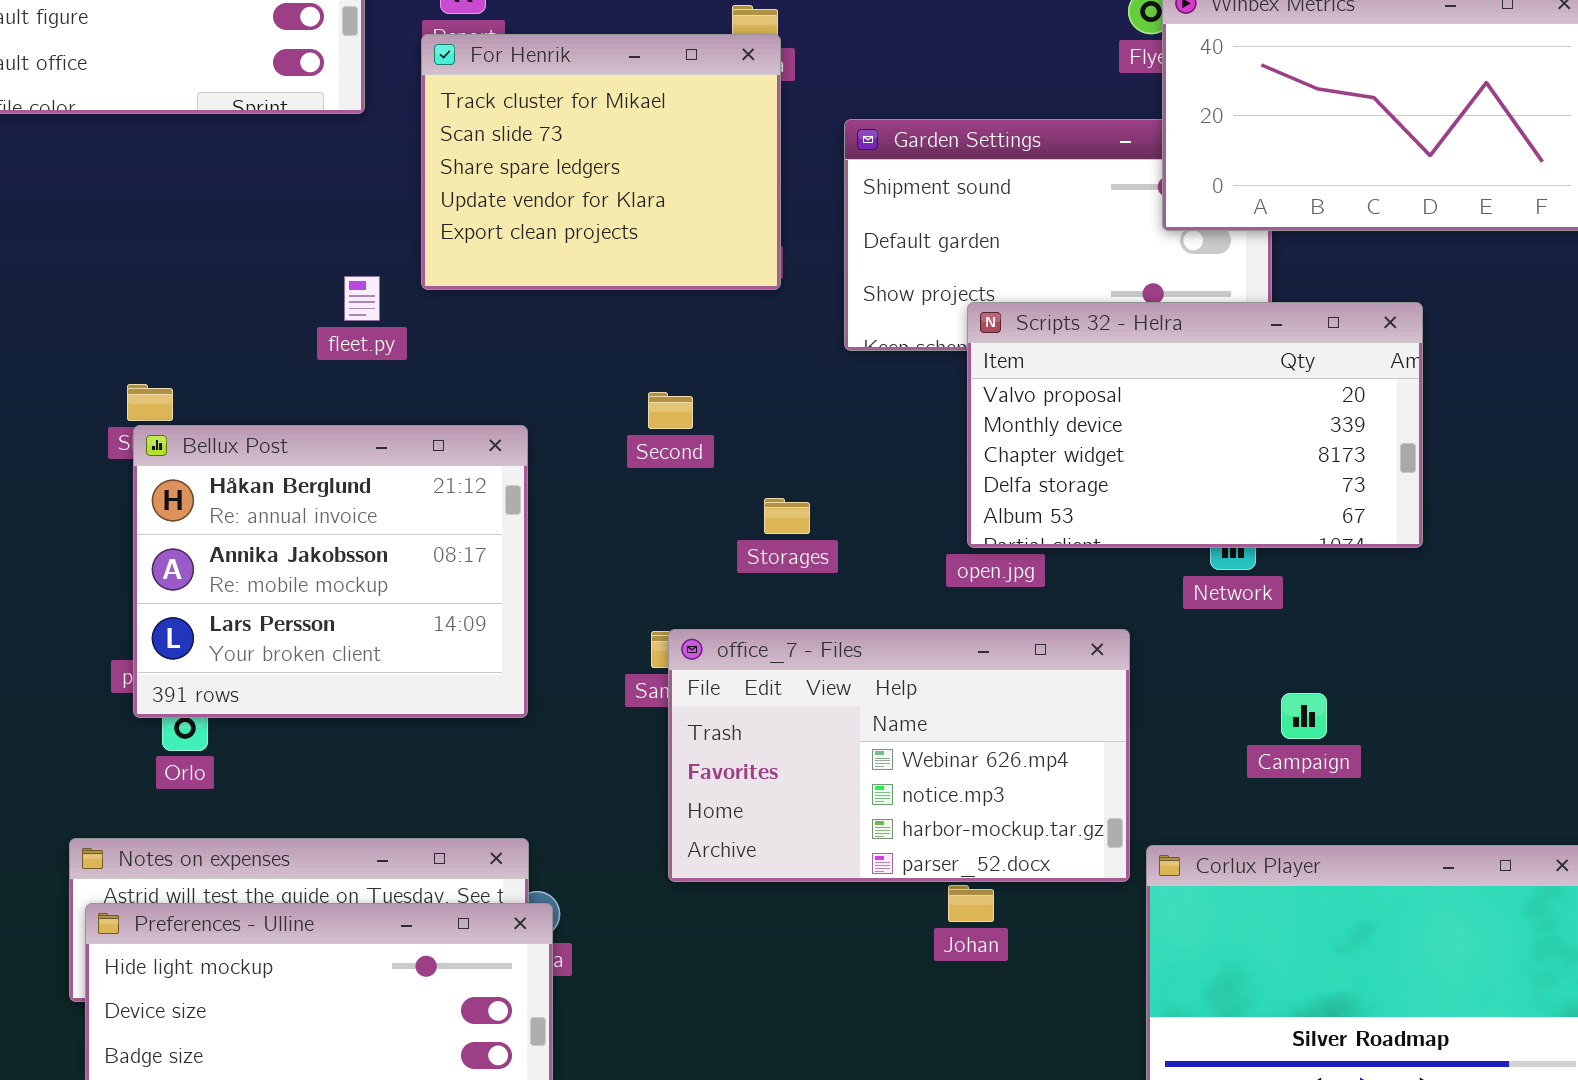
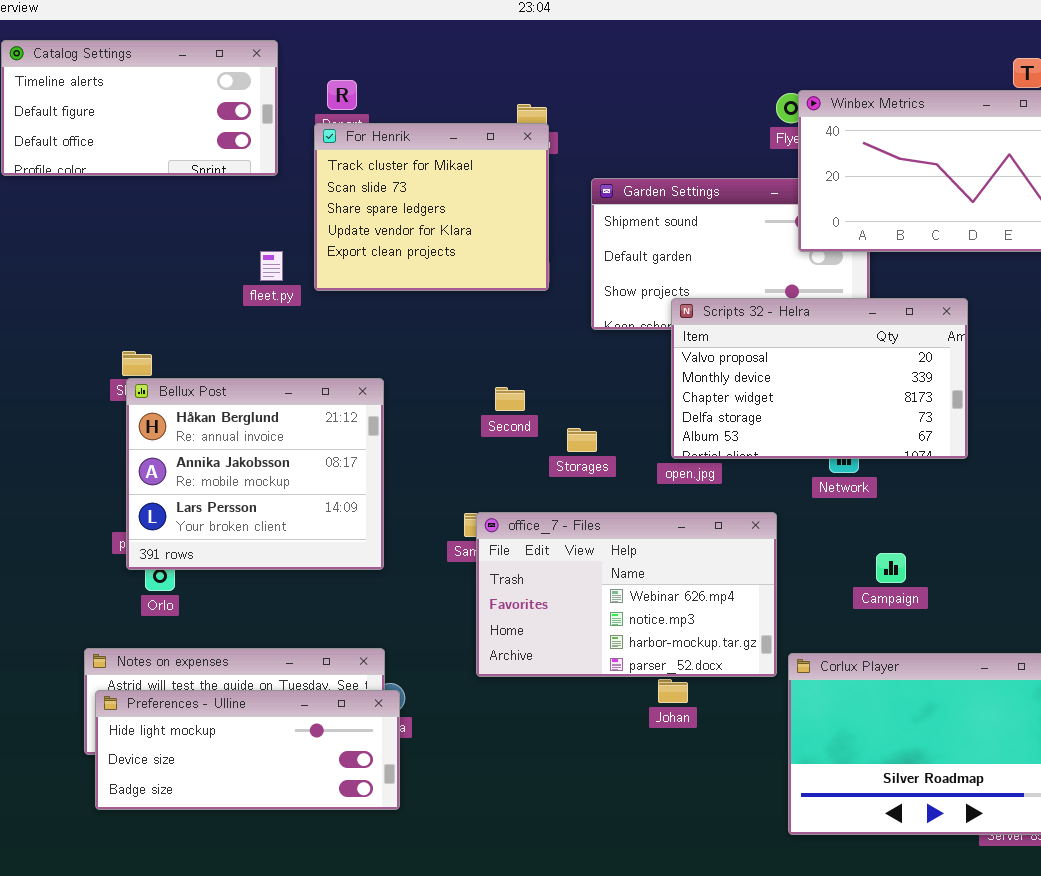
fleet.py: [344,276,380,321] -> [260,251,283,281], moved
Second: [648,392,693,429] -> [495,387,525,411], moved
Storages: [764,498,810,534] -> [567,428,597,452], moved

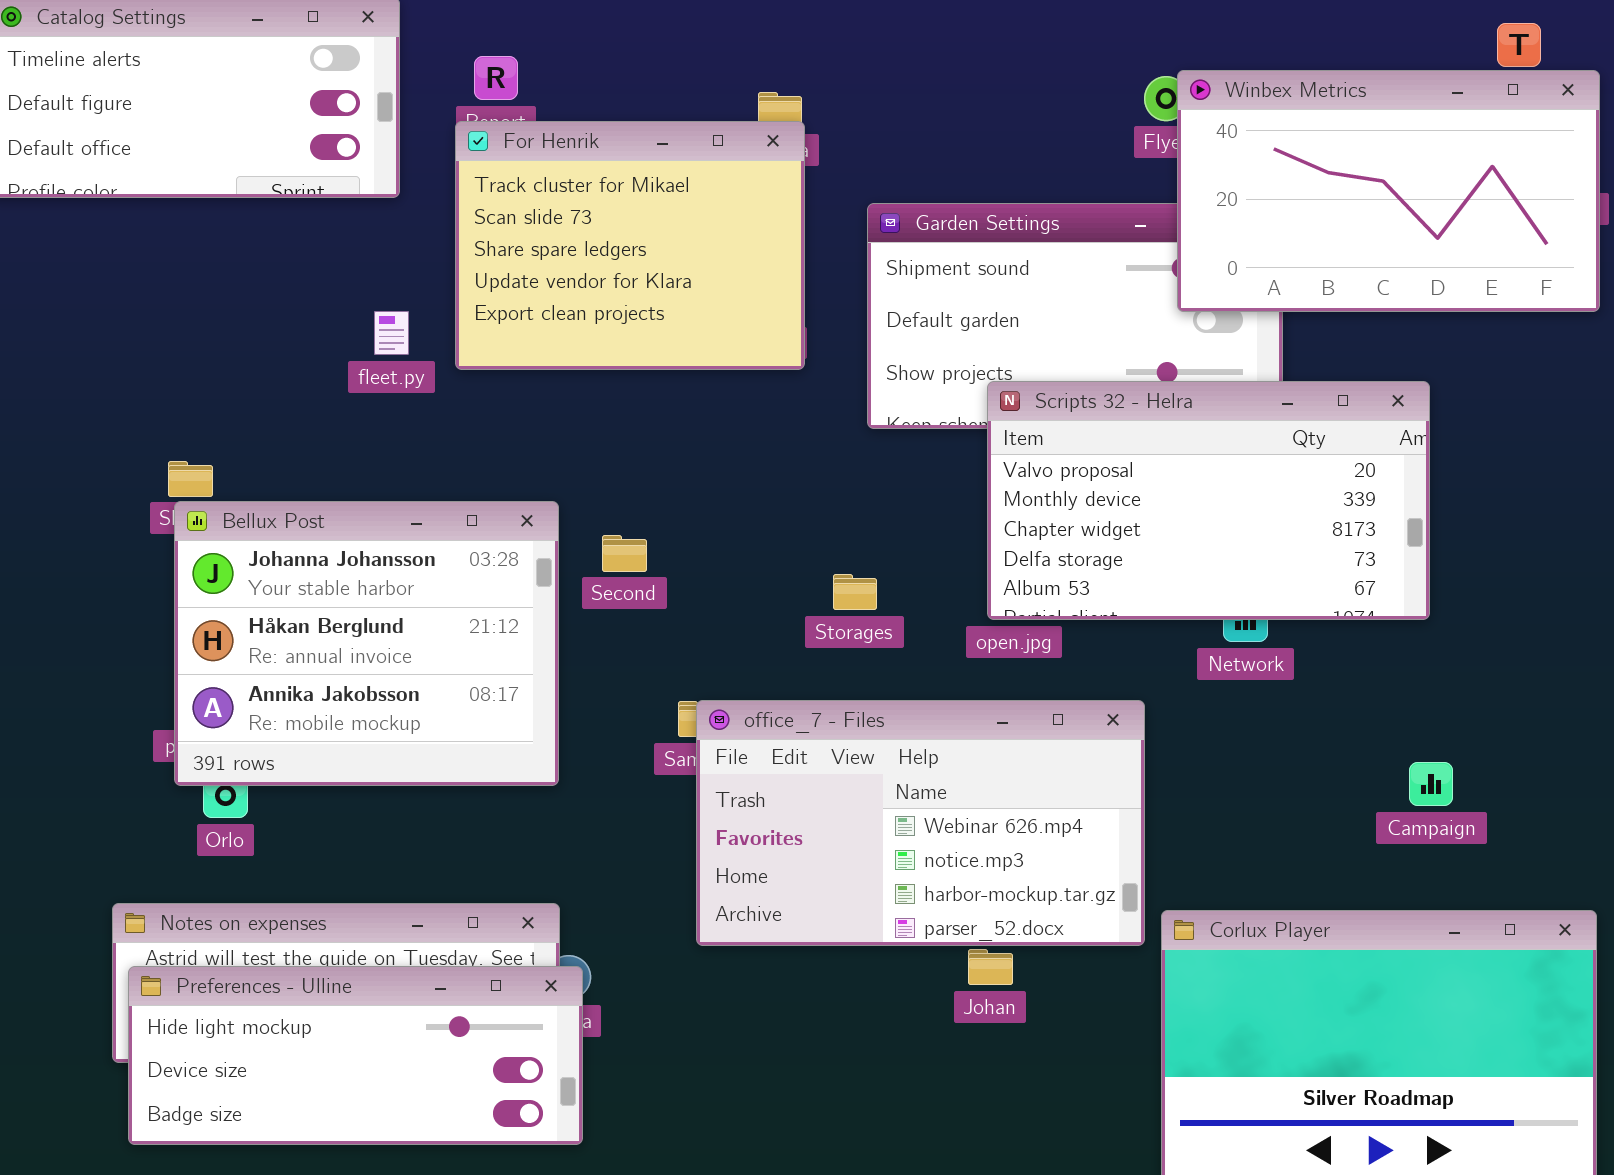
Bellux Post: [126,378,384,570] -> [174,501,559,786], scrolled up 1 row
Second: [495,387,525,411] -> [602,535,647,572], moved
Campaign: [876,553,906,583] -> [1409,762,1453,806], moved

